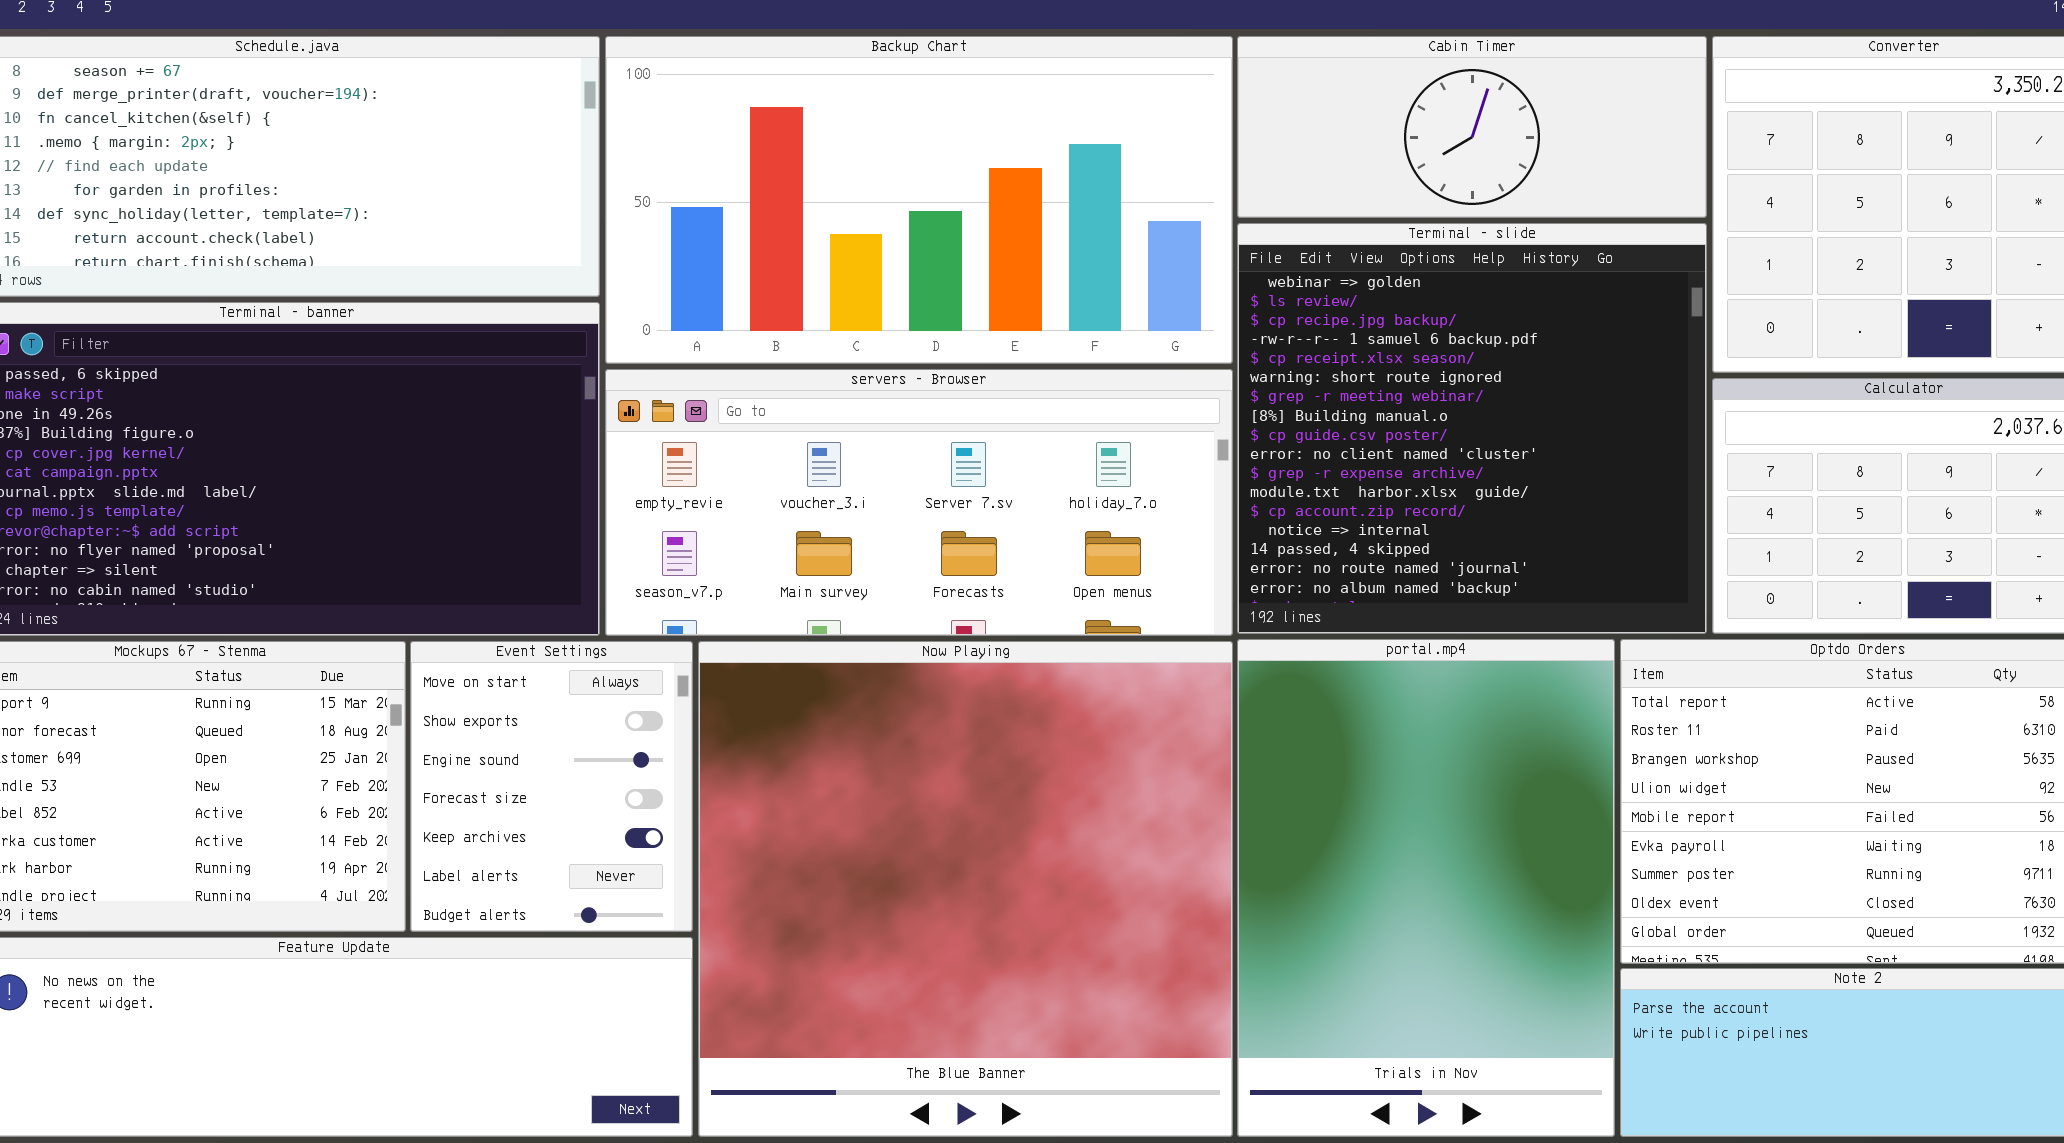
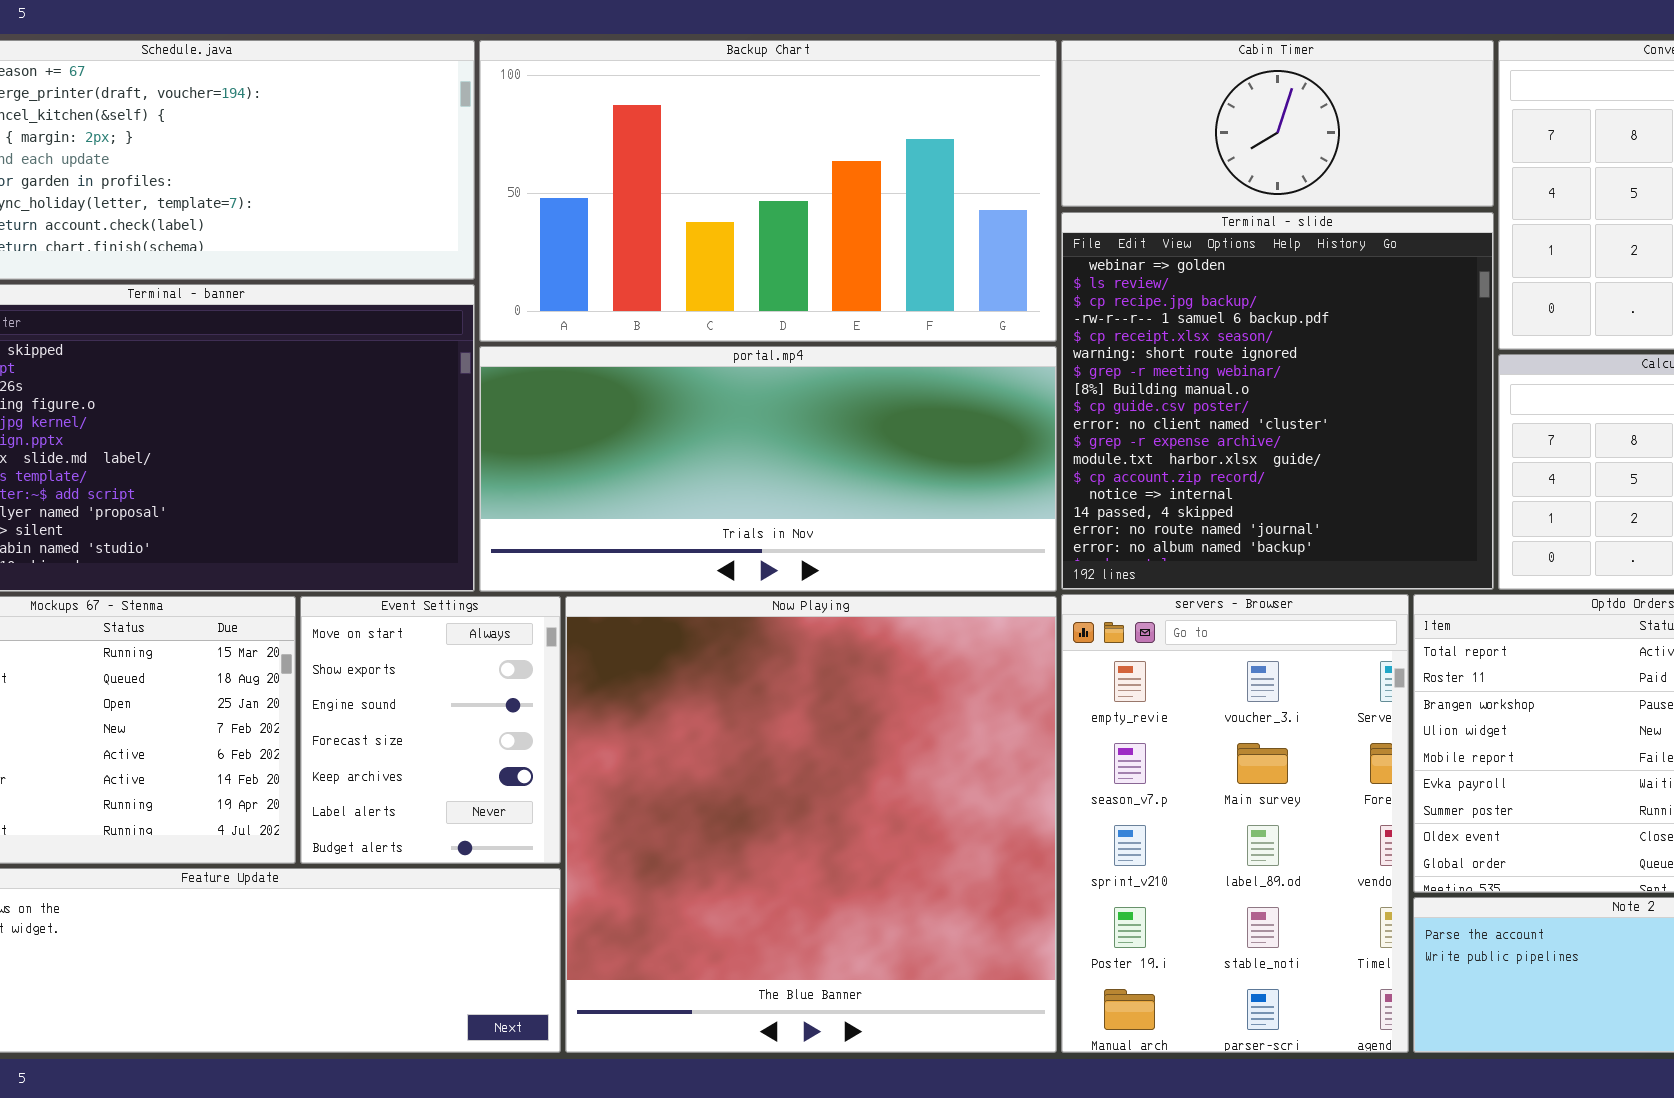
servers - Browser: [605,369,1233,636] -> [1061,594,1409,1053], moved, resized
portal.mp4: [1237,639,1615,1137] -> [479,346,1057,592], moved, resized

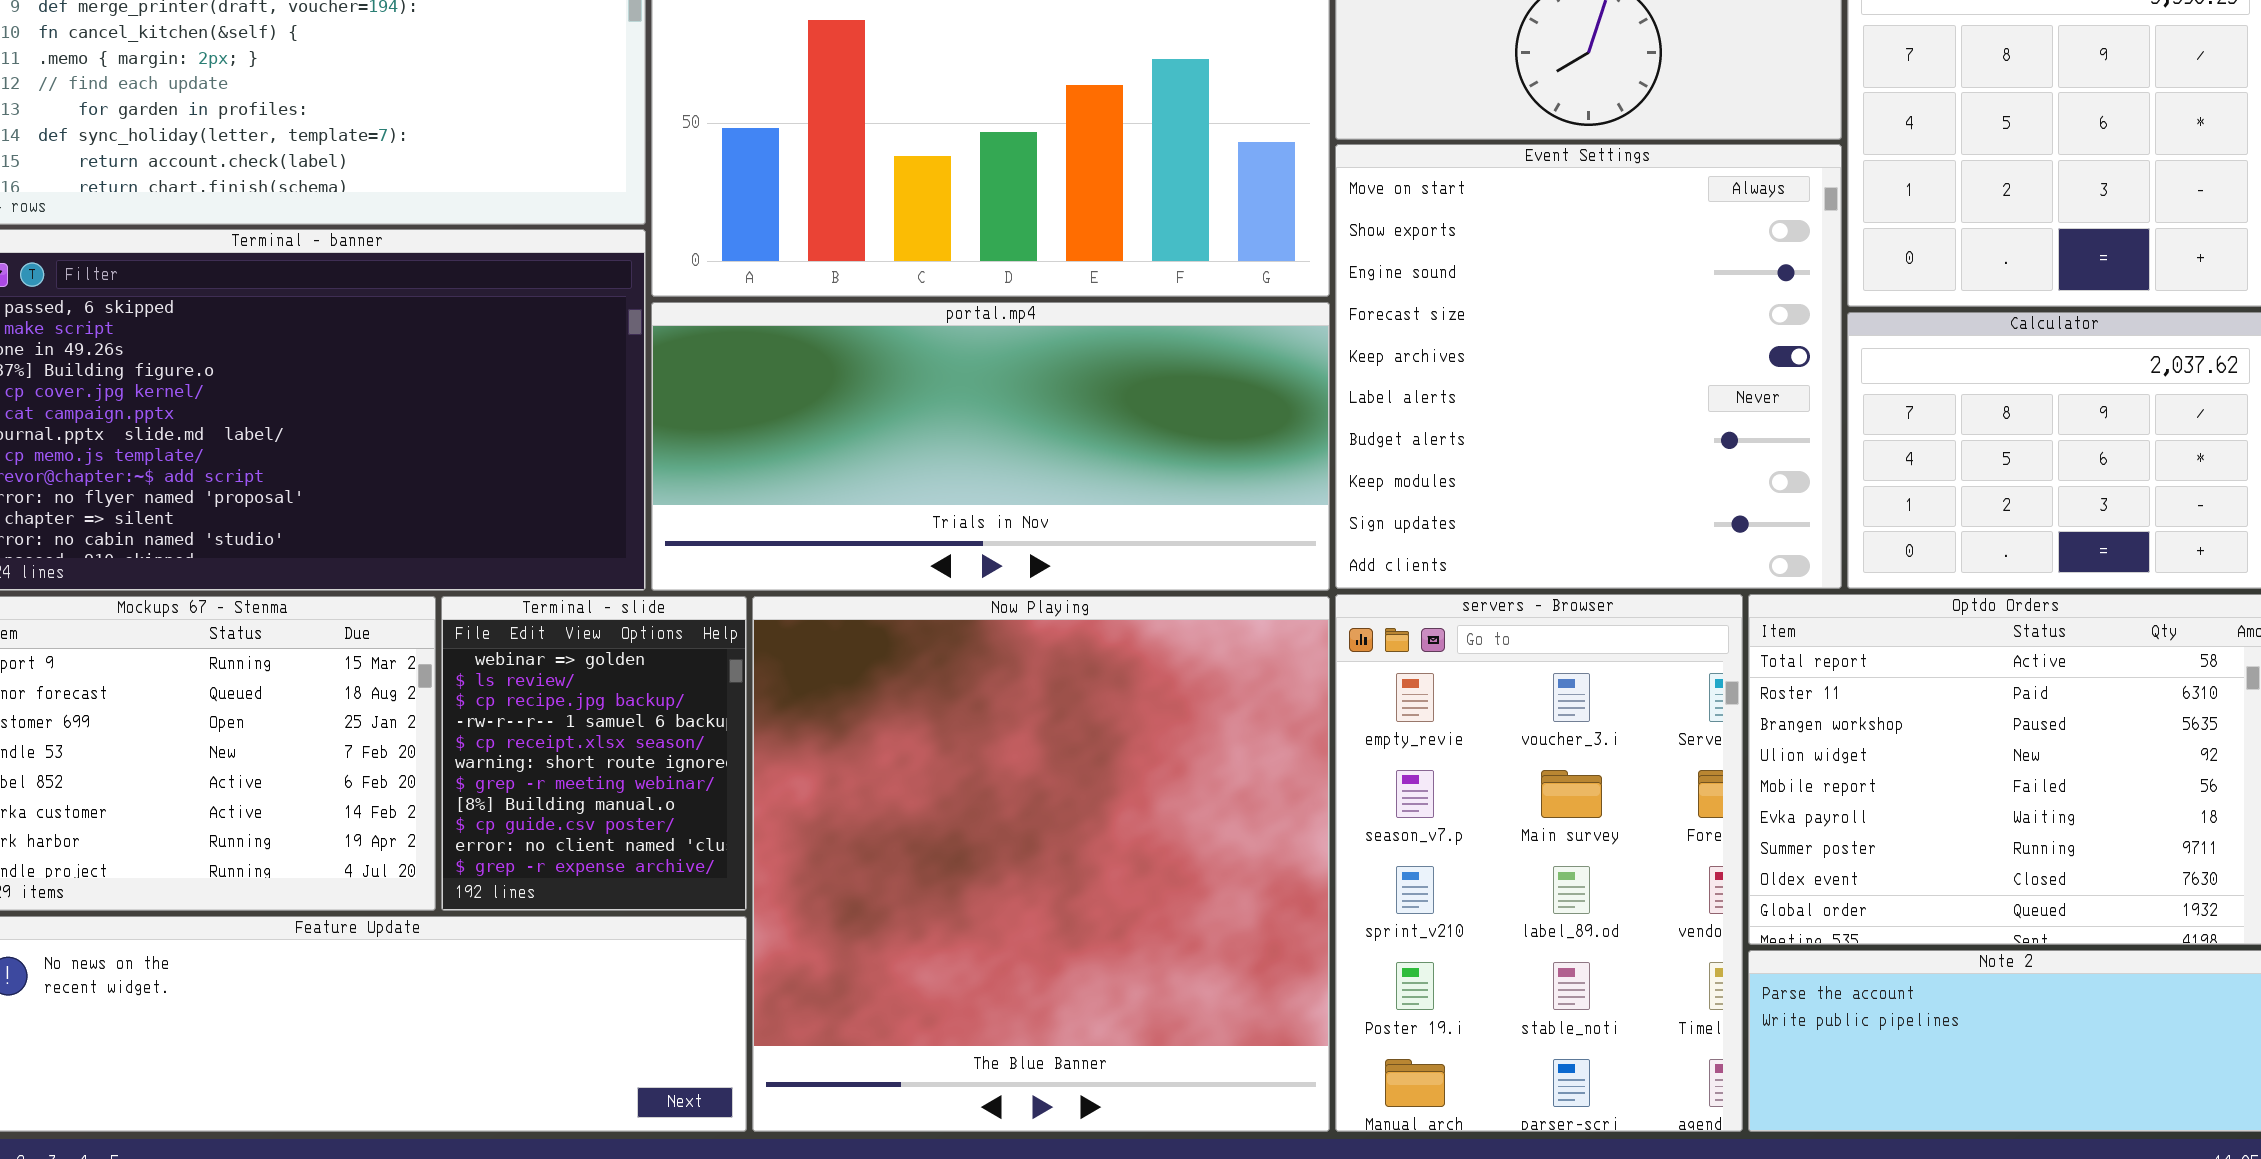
Terminal - slide: [1061,212,1494,590] -> [441,596,747,911], moved, resized
Event Settings: [300,596,561,864] -> [1335,144,1842,589], moved, resized

